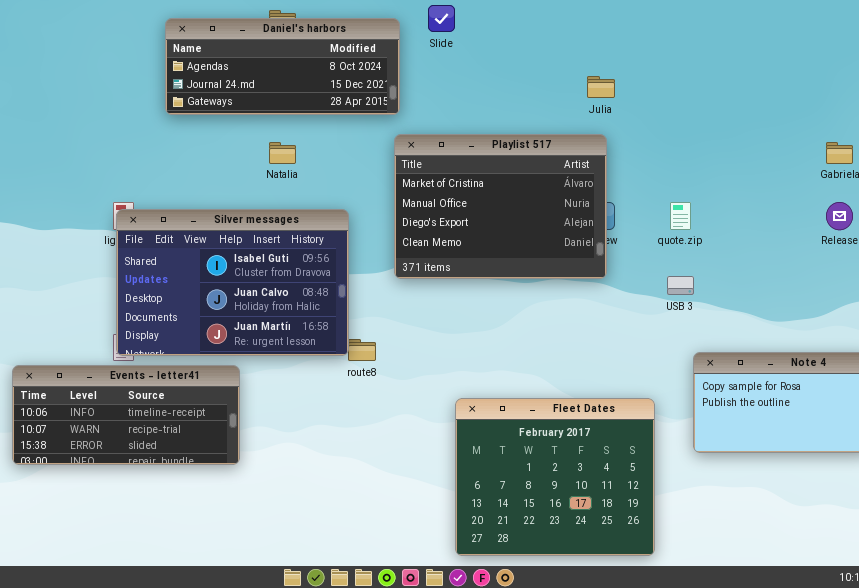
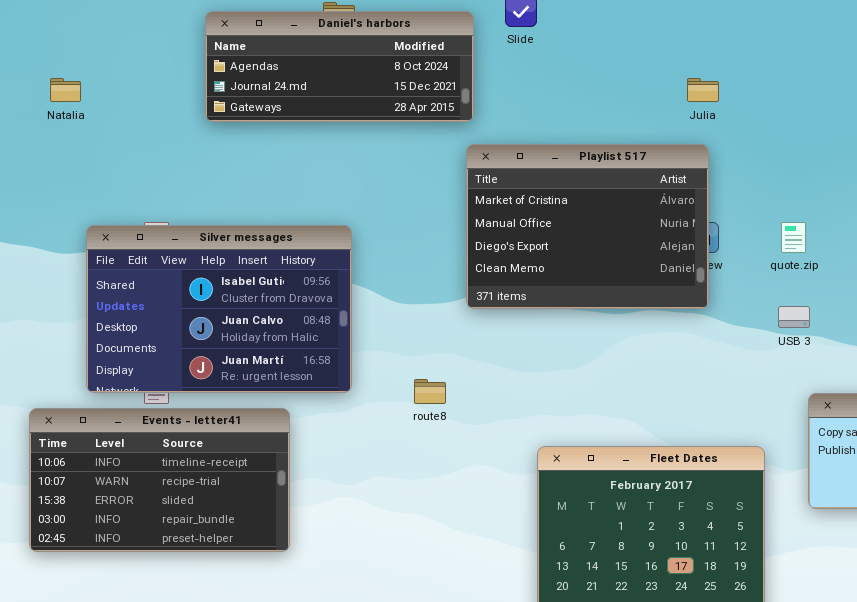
Natalia: [269,142,296,164] -> [50,78,81,102], moved
Silver messages: [116,209,349,356] -> [86,225,352,393], moved
Events - letter41: [12,365,240,465] -> [29,408,290,552], resized

